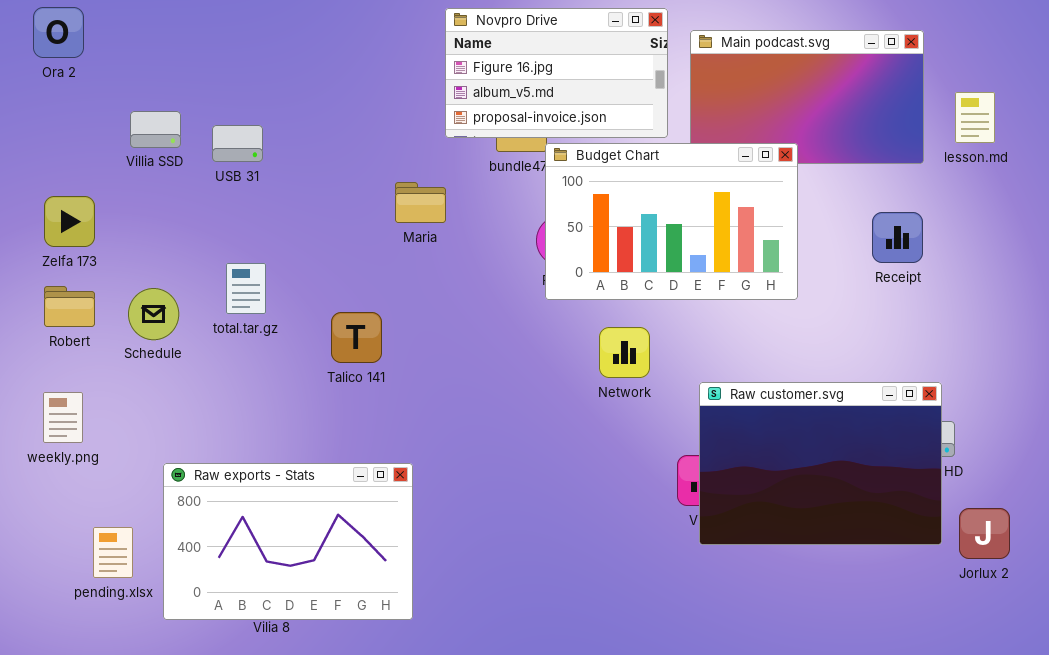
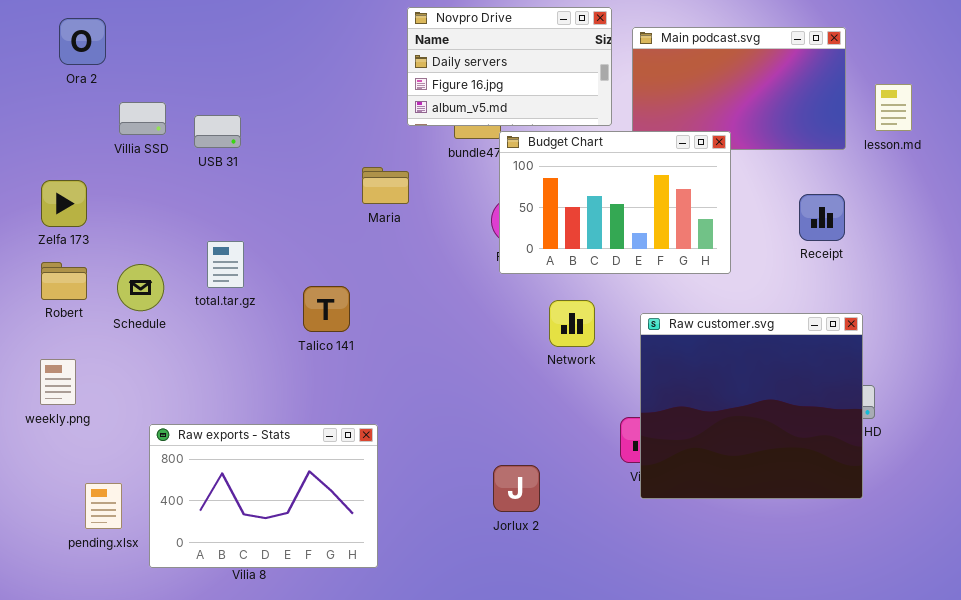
Ora 2: [33,7,84,58] -> [59,18,106,65], moved
Novpro Drive: [445,8,668,138] -> [407,7,612,126], scrolled up 1 row
Raw customer.svg: [699,382,942,545] -> [640,313,863,499], resized
Jorlux 2: [959,508,1010,559] -> [493,465,540,512], moved

